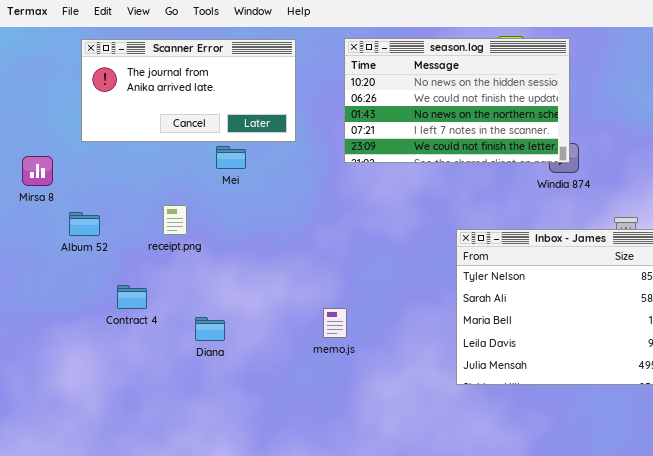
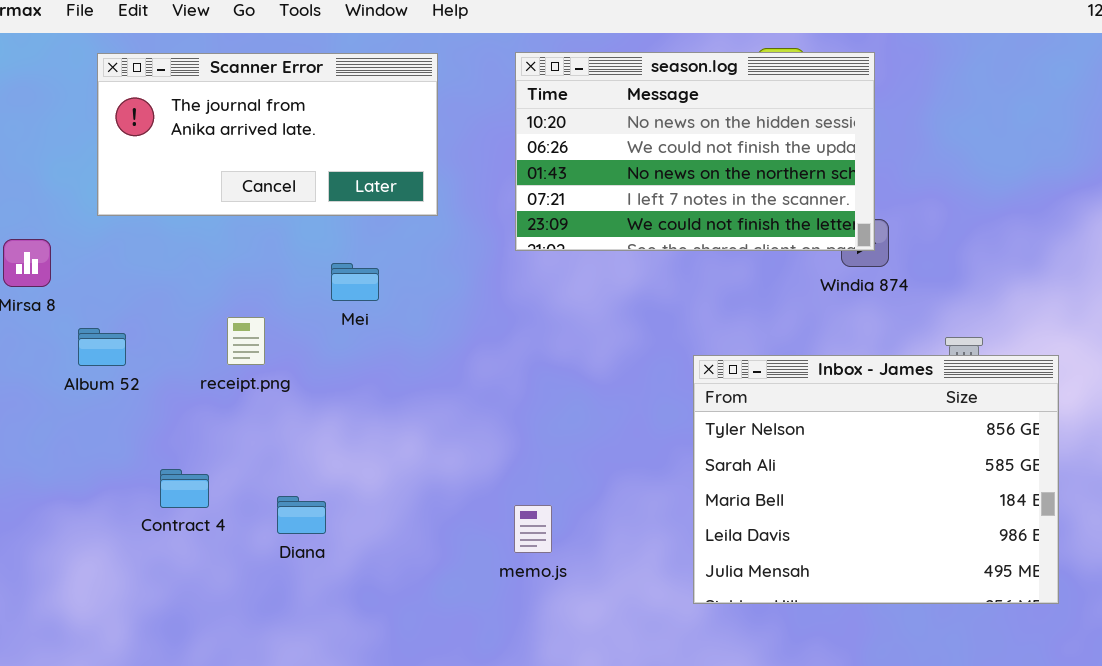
Mei: [216,146,246,169] -> [331,263,379,301], moved
Contract 4: [117,285,147,309] -> [160,469,209,508], moved
memo.js: [323,308,347,338] -> [514,505,552,553], moved

